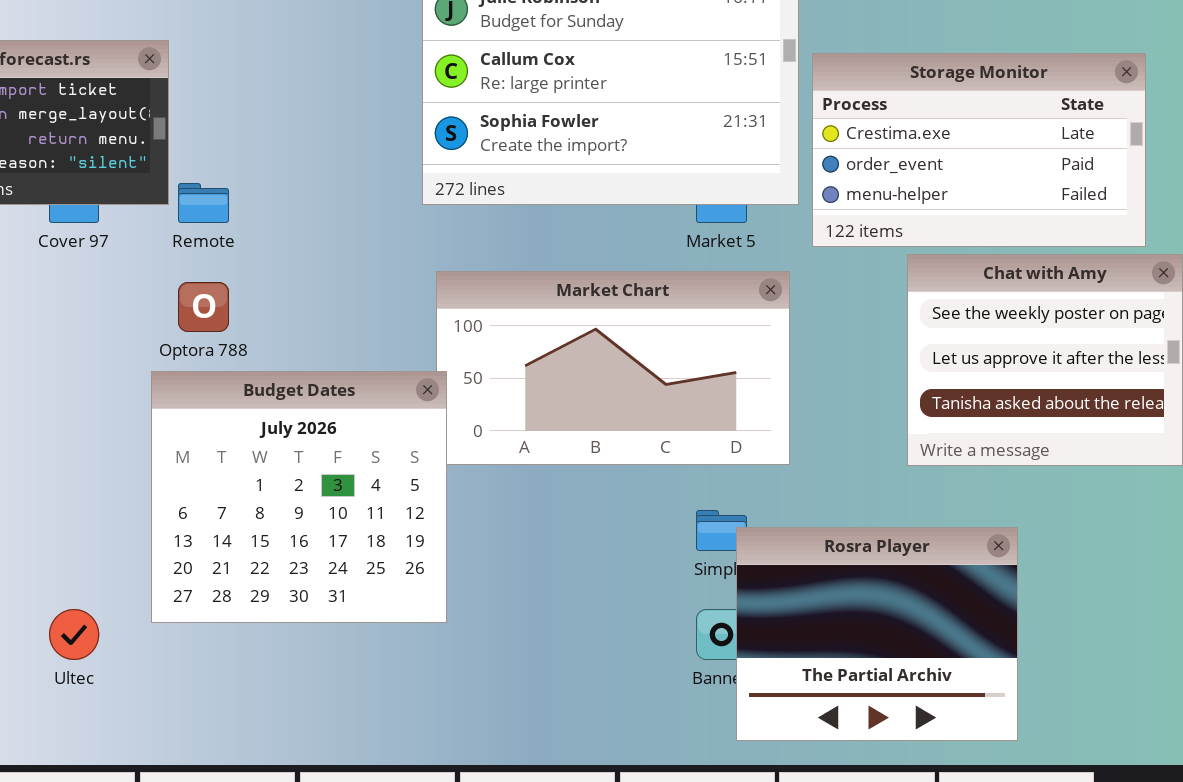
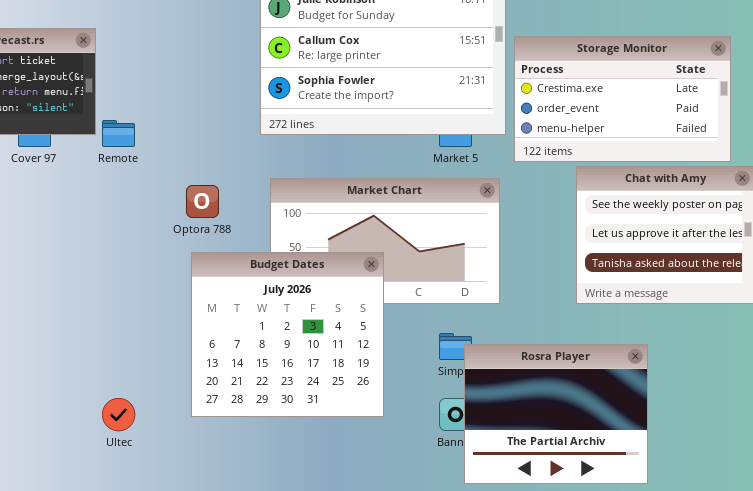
Optora 788: [178,282,229,332] -> [186,185,219,218], moved
Budget Dates: [151,371,447,623] -> [191,252,384,417], moved
Ultec: [49,609,99,660] -> [102,398,135,431], moved

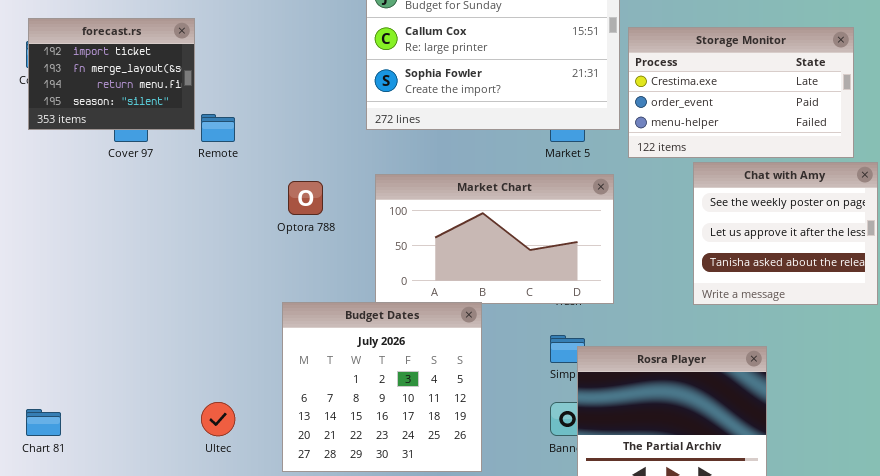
Budget Dates: [191,252,384,417] -> [282,302,482,472], moved

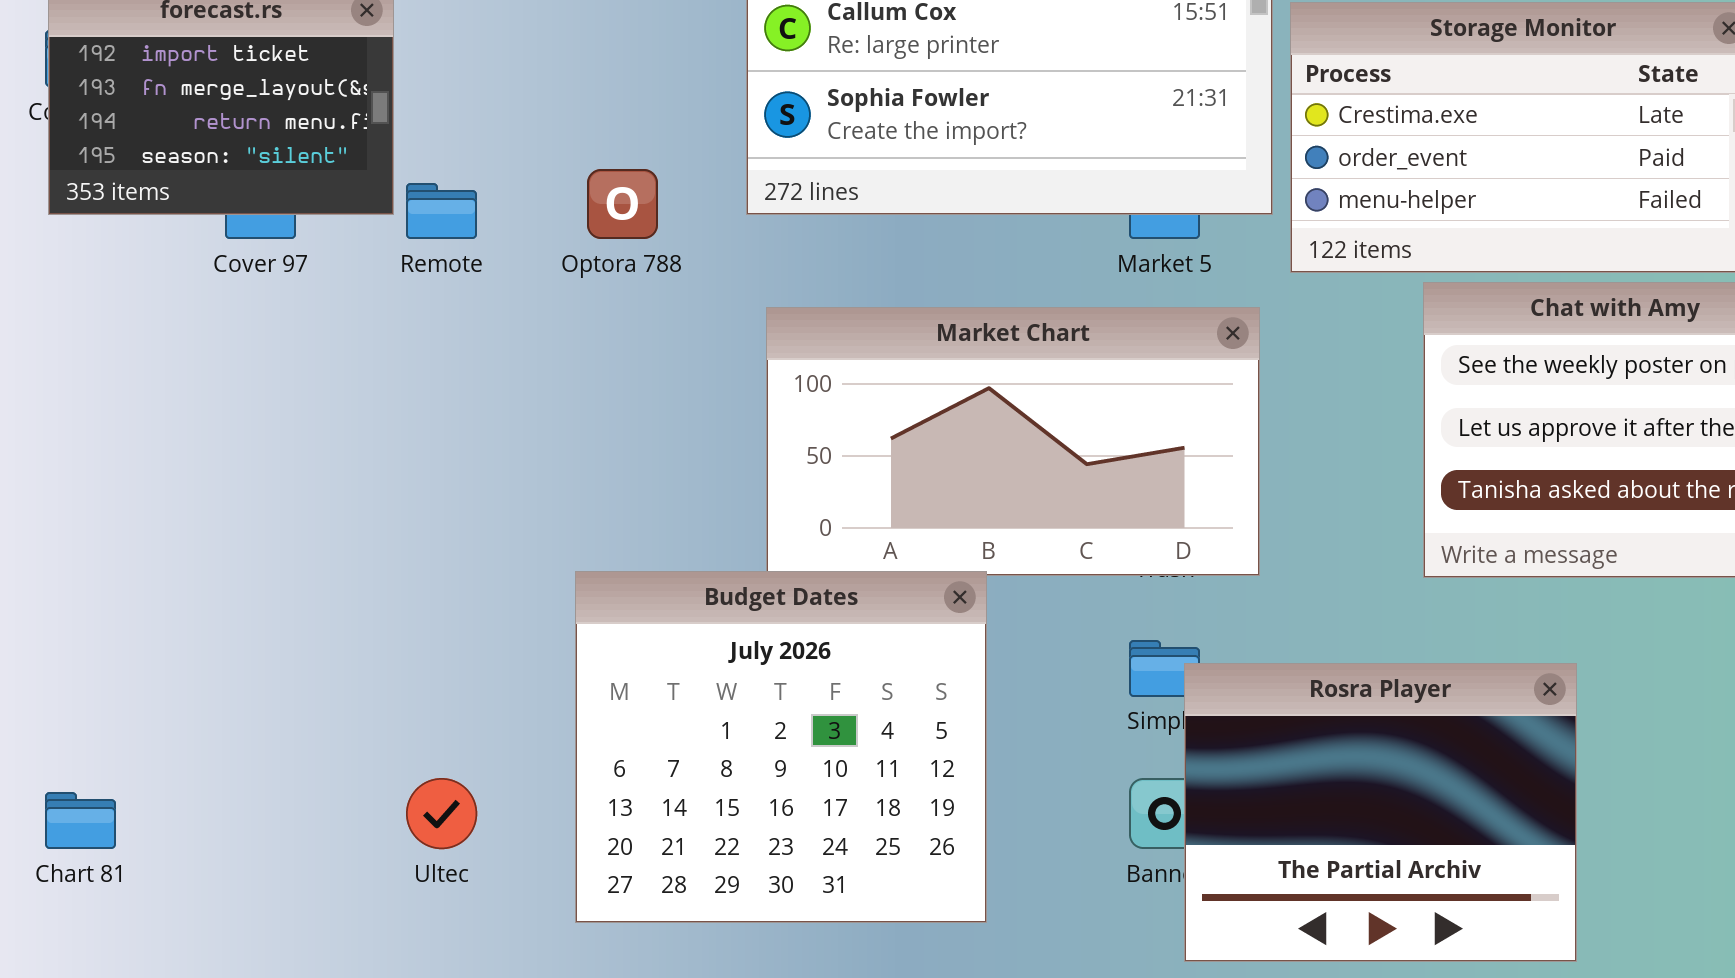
Optora 788: [288,181,323,215] -> [587,169,658,239], moved

